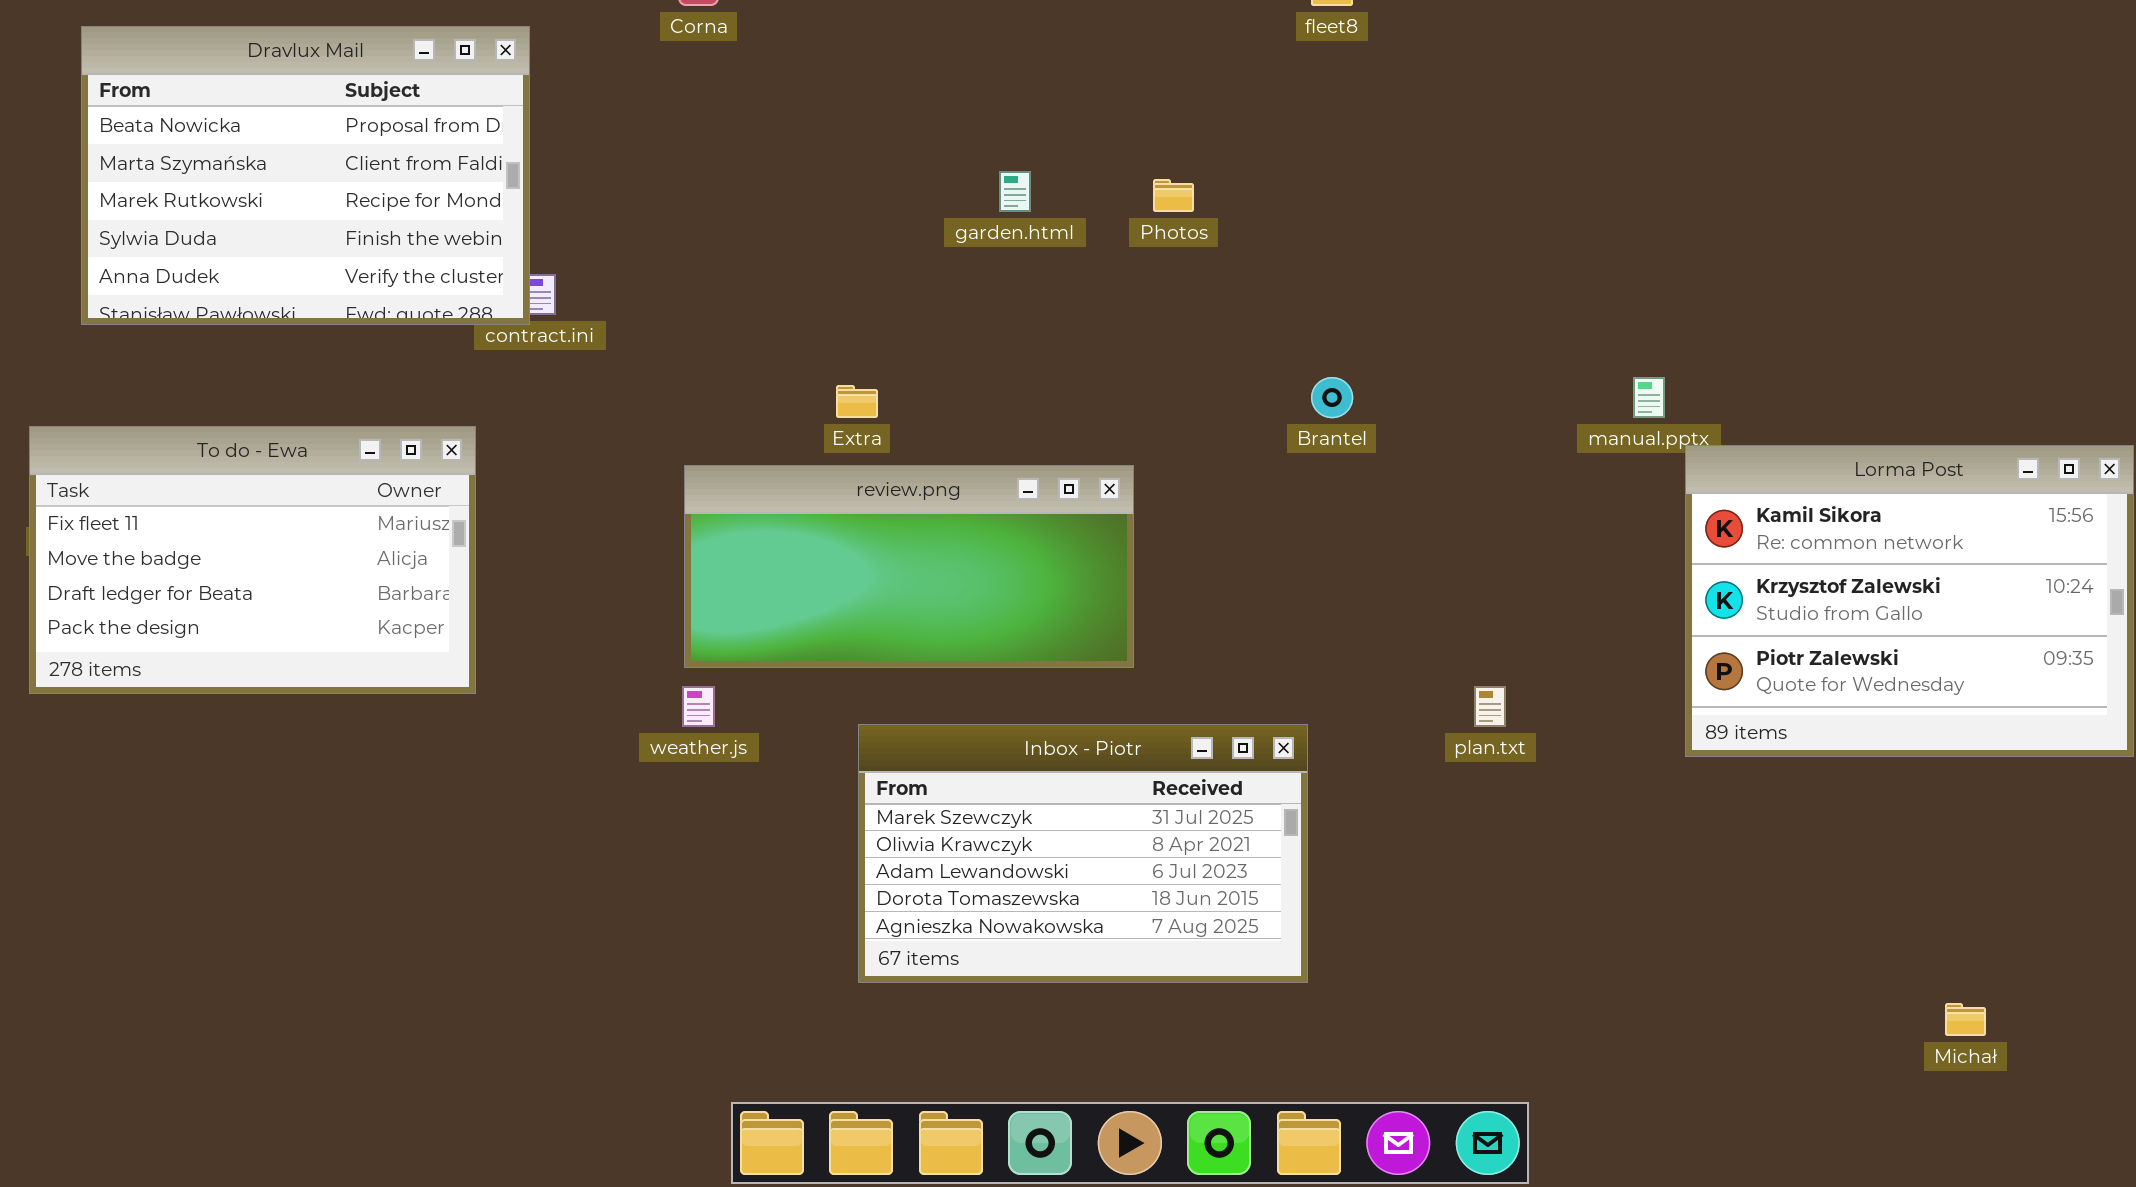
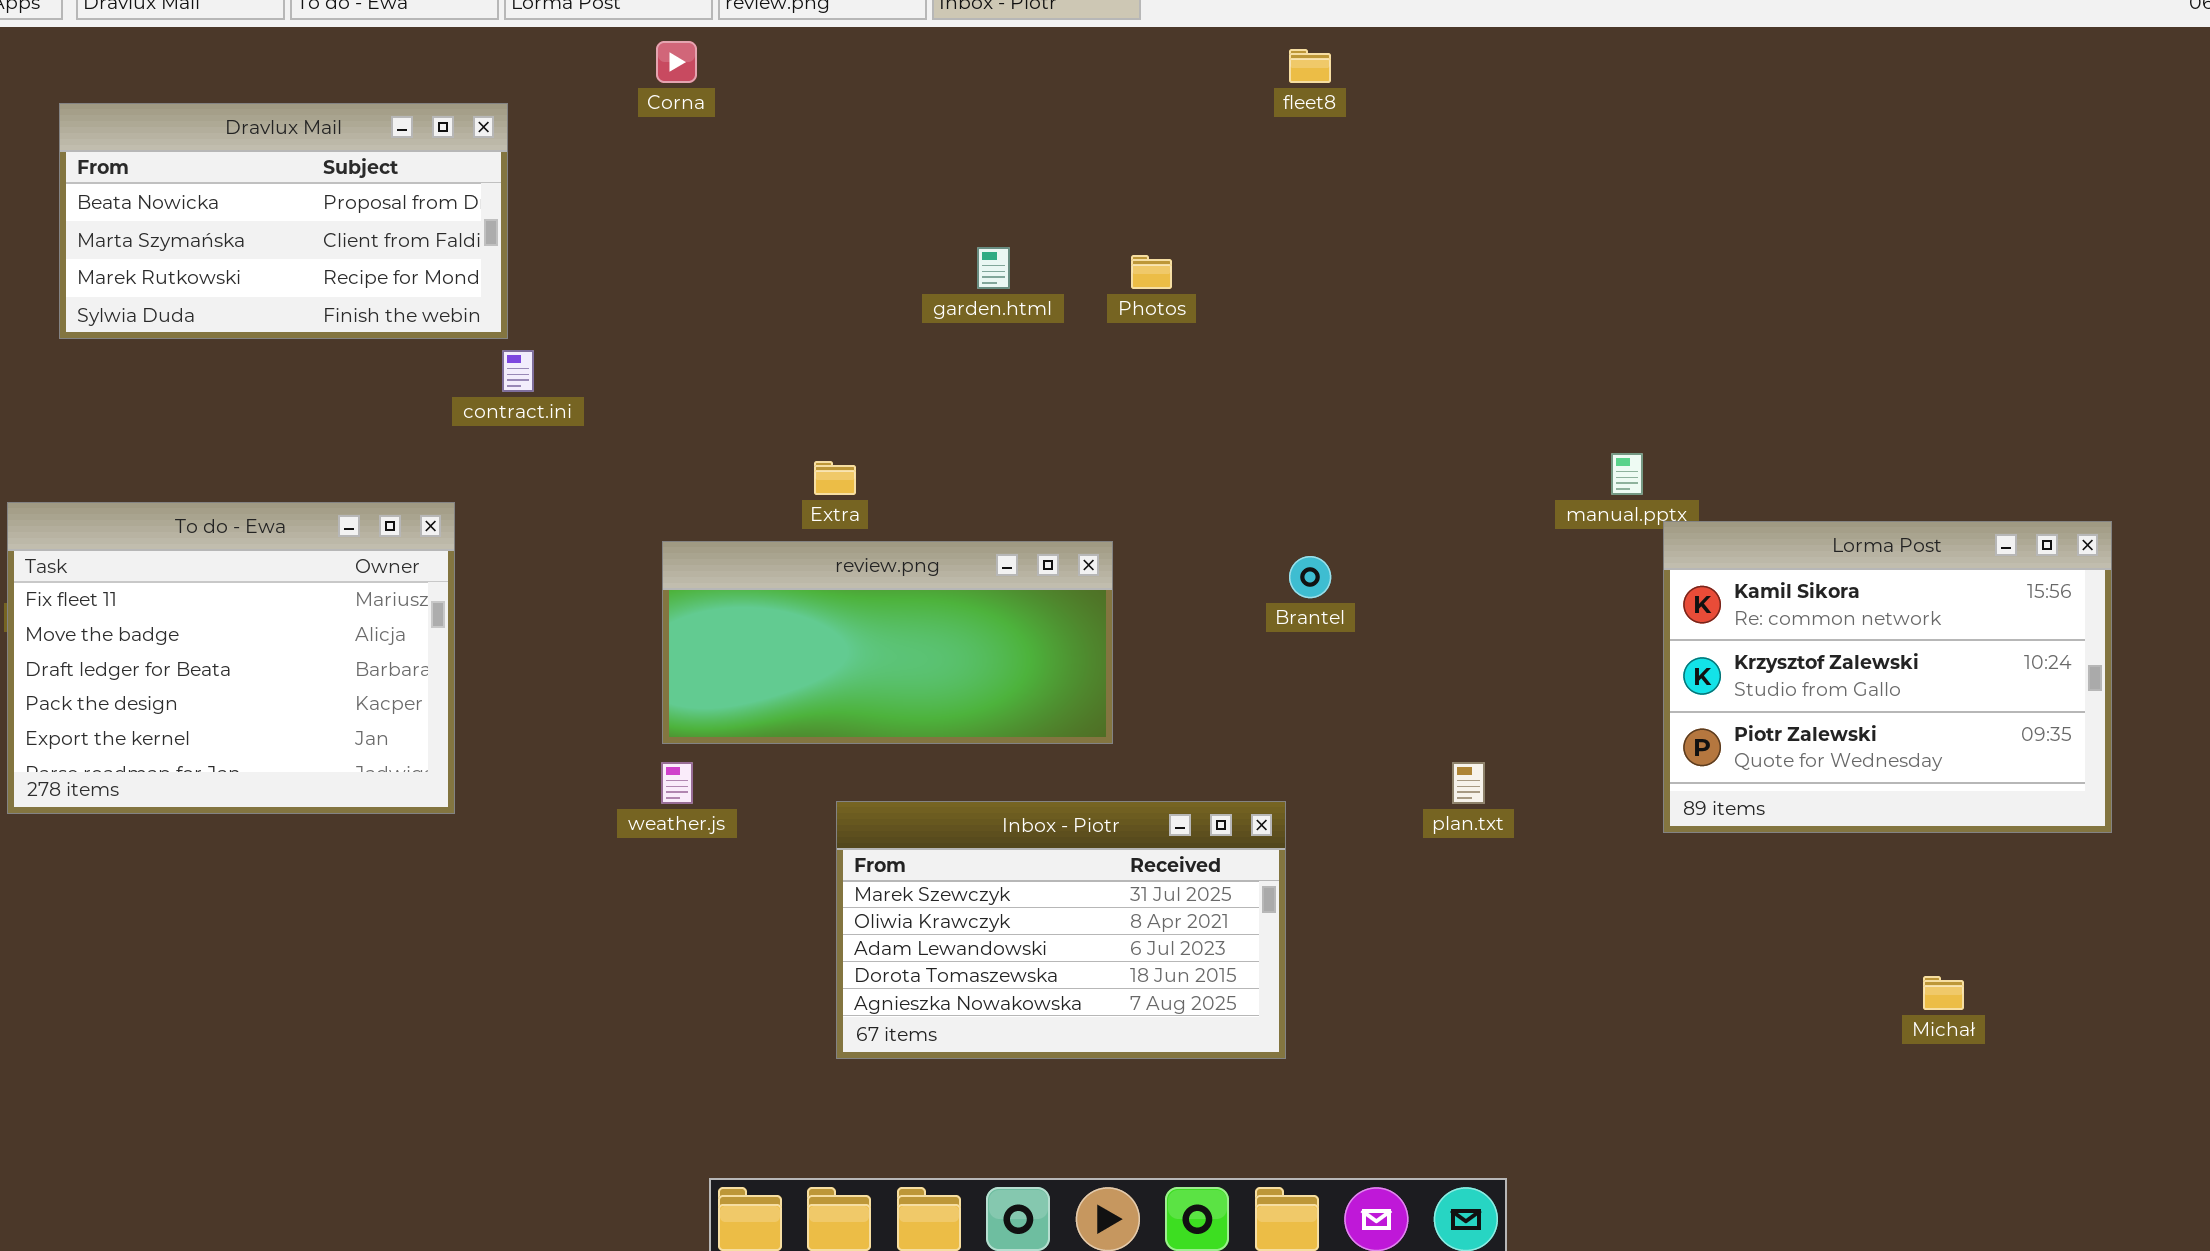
Dravlux Mail: [81,26,530,325] -> [59,103,508,339], resized
Brantel: [1311,377,1353,418] -> [1289,556,1331,598], moved
To do - Ewa: [29,426,476,694] -> [7,502,455,814], resized
Michał: [1945,1003,1986,1036] -> [1923,976,1964,1010], moved

